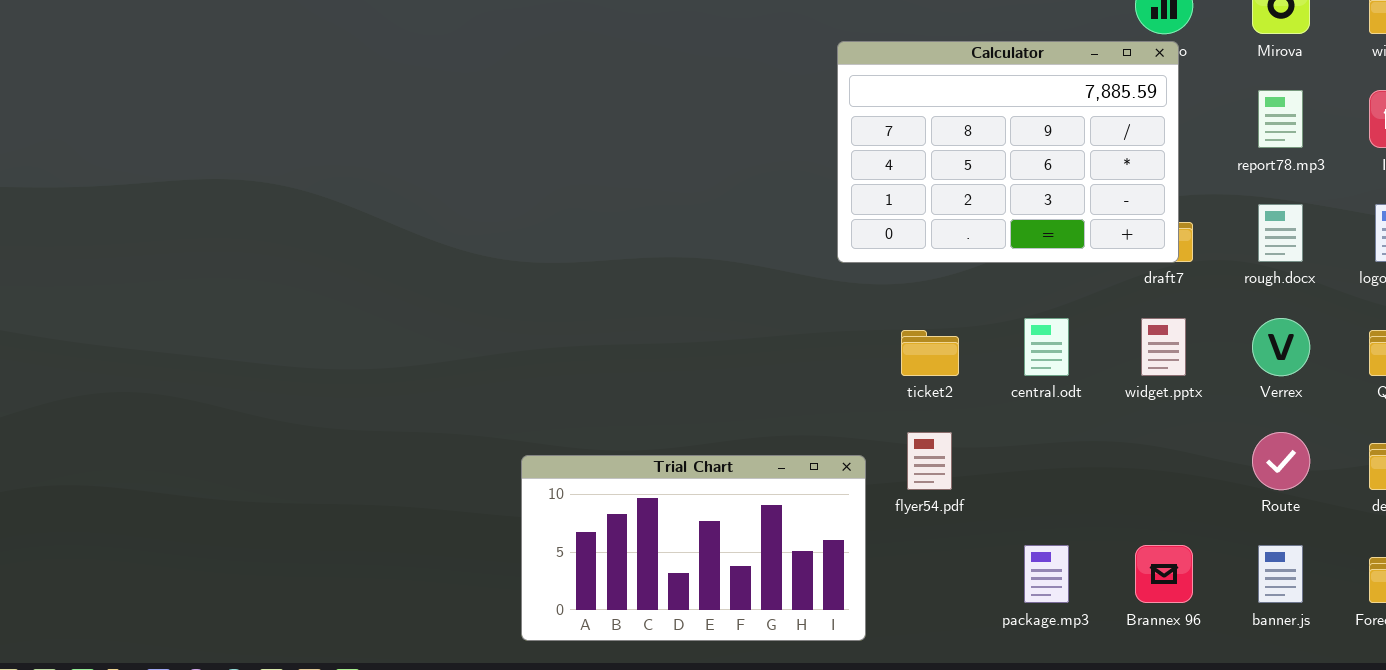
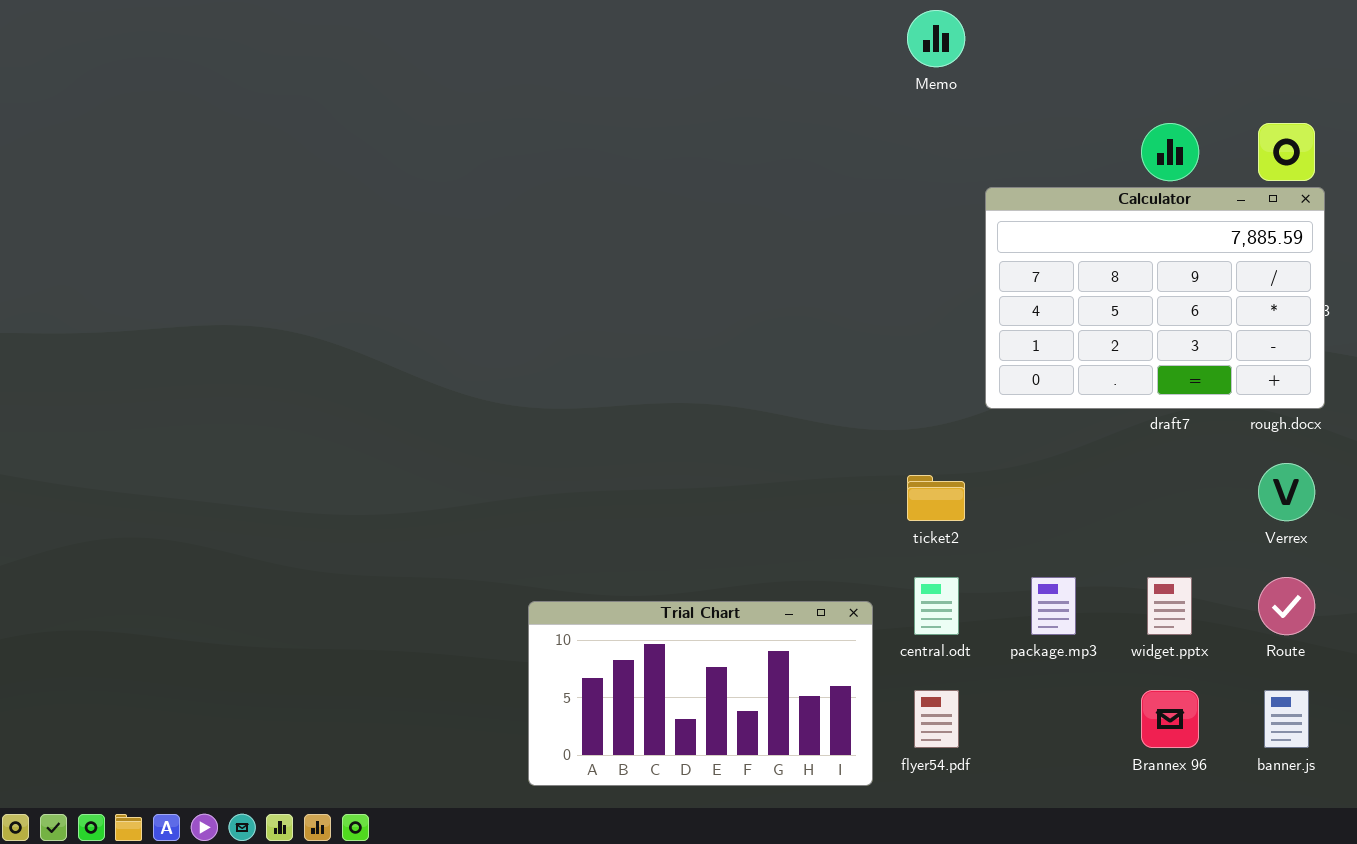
Calculator: [837,41,1179,263] -> [985,187,1325,409], moved
central.odt: [1024,318,1069,376] -> [914,577,959,635], moved
widget.pptx: [1141,318,1186,376] -> [1147,577,1192,635], moved
flyer54.pdf: [907,432,952,490] -> [914,690,959,748], moved
package.mp3: [1024,545,1069,603] -> [1031,577,1076,635], moved

